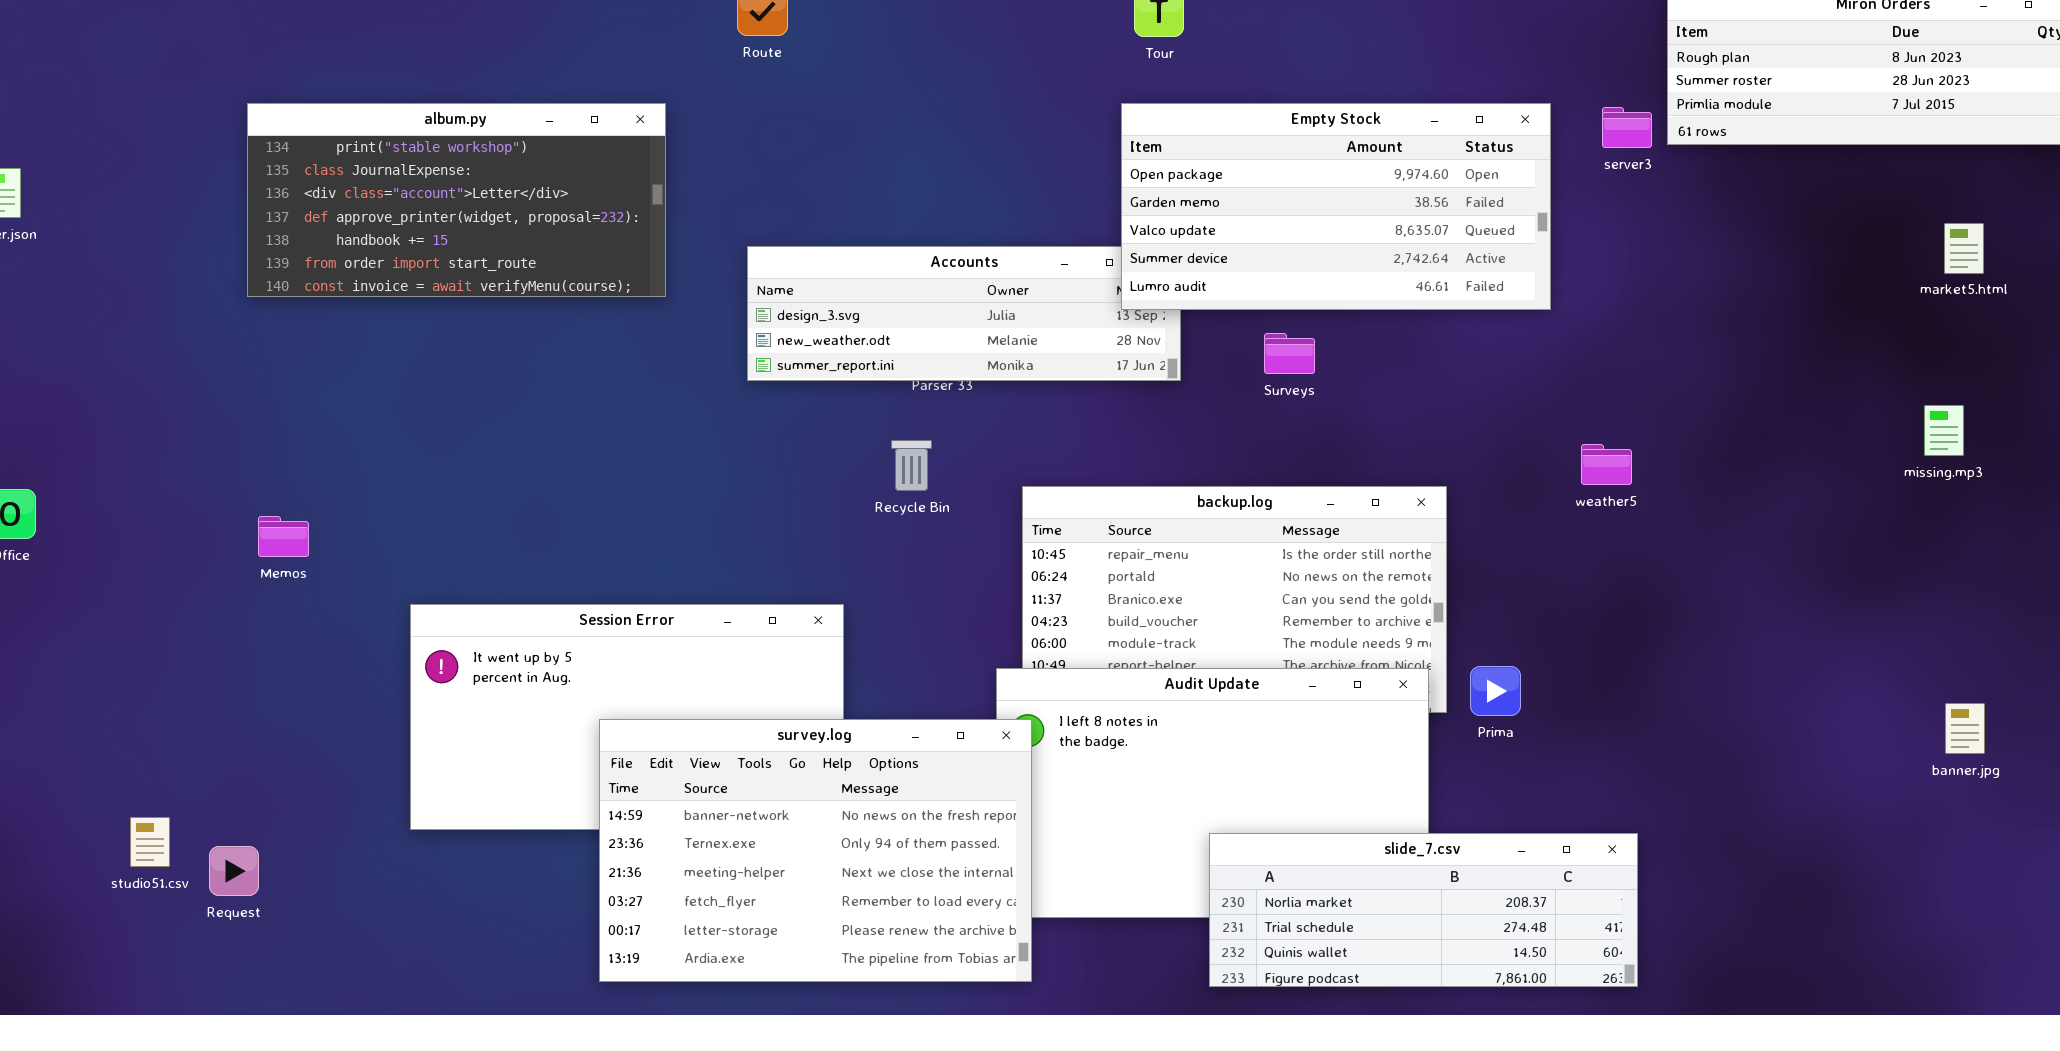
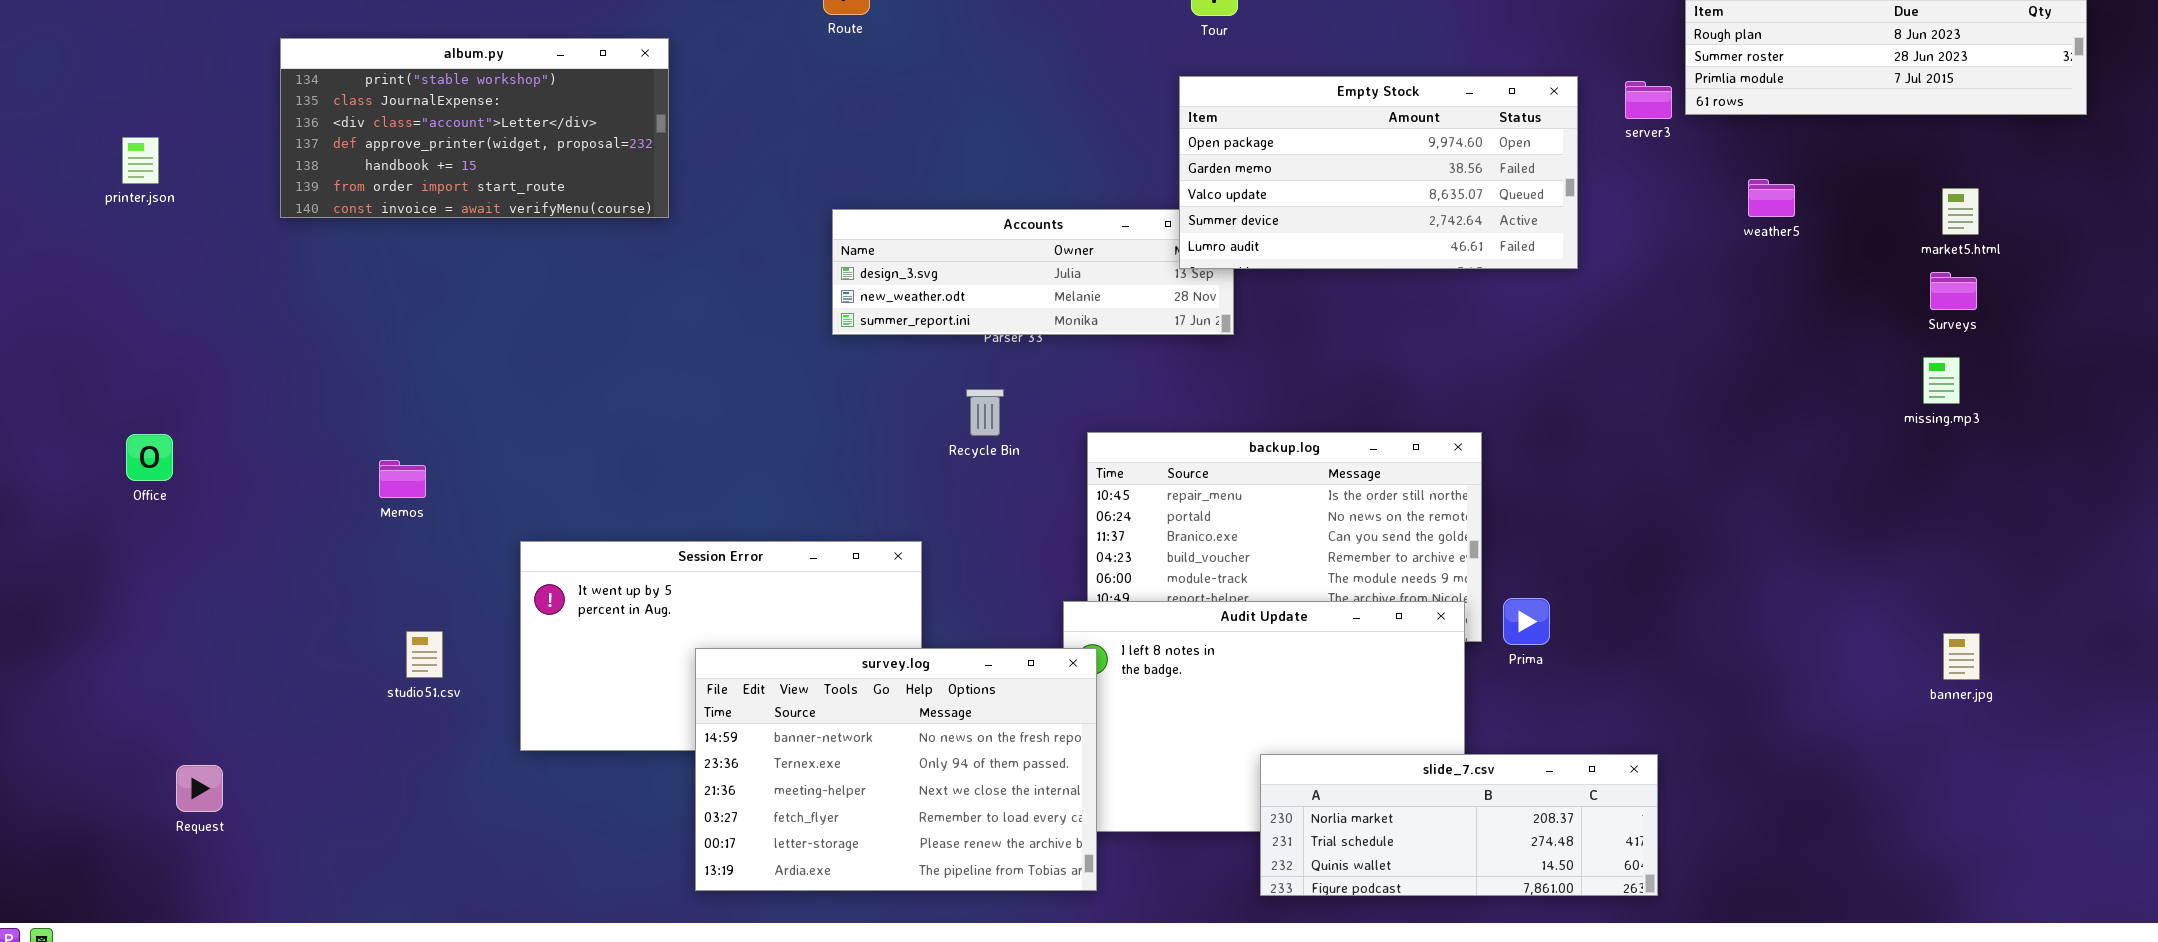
album.py: [247,103,666,297] -> [280,38,669,218], moved
Surveys: [1264,333,1315,374] -> [1930,272,1977,310], moved
weather5: [1581,444,1632,485] -> [1748,179,1795,217], moved
studio51.csv: [130,817,170,867] -> [406,631,443,678], moved
Request: [209,846,259,896] -> [176,765,223,812], moved

